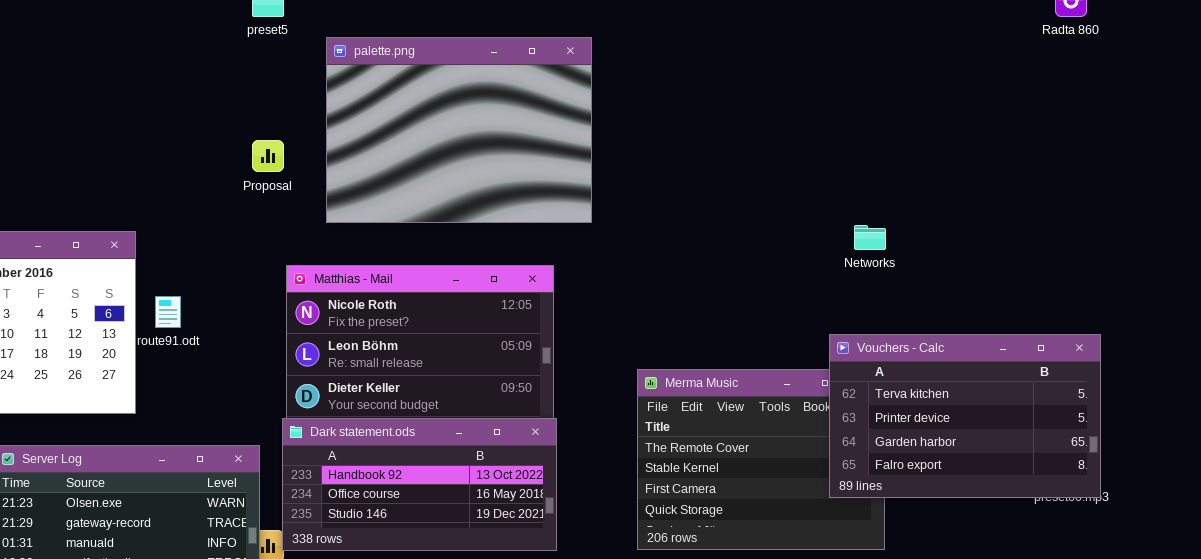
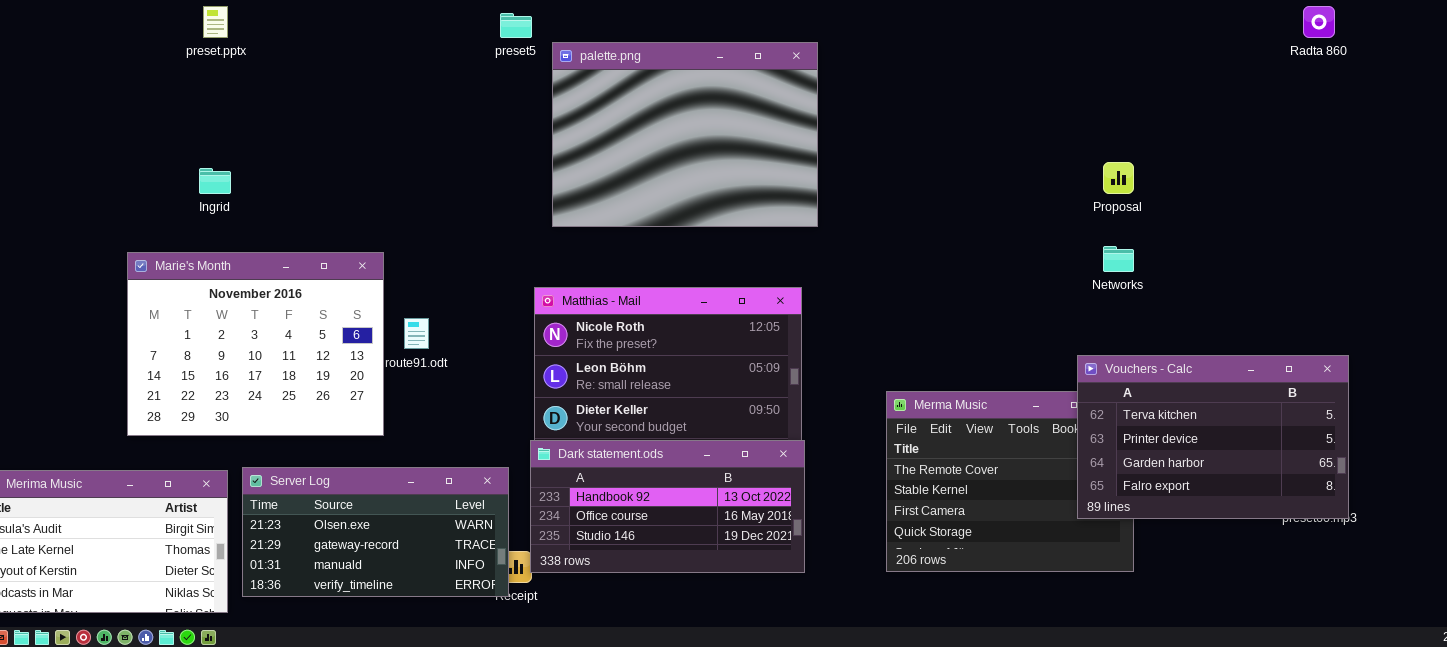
palette.png: [326,37,592,223] -> [552,42,818,227], moved
Proposal: [252,140,284,172] -> [1103,162,1134,194], moved

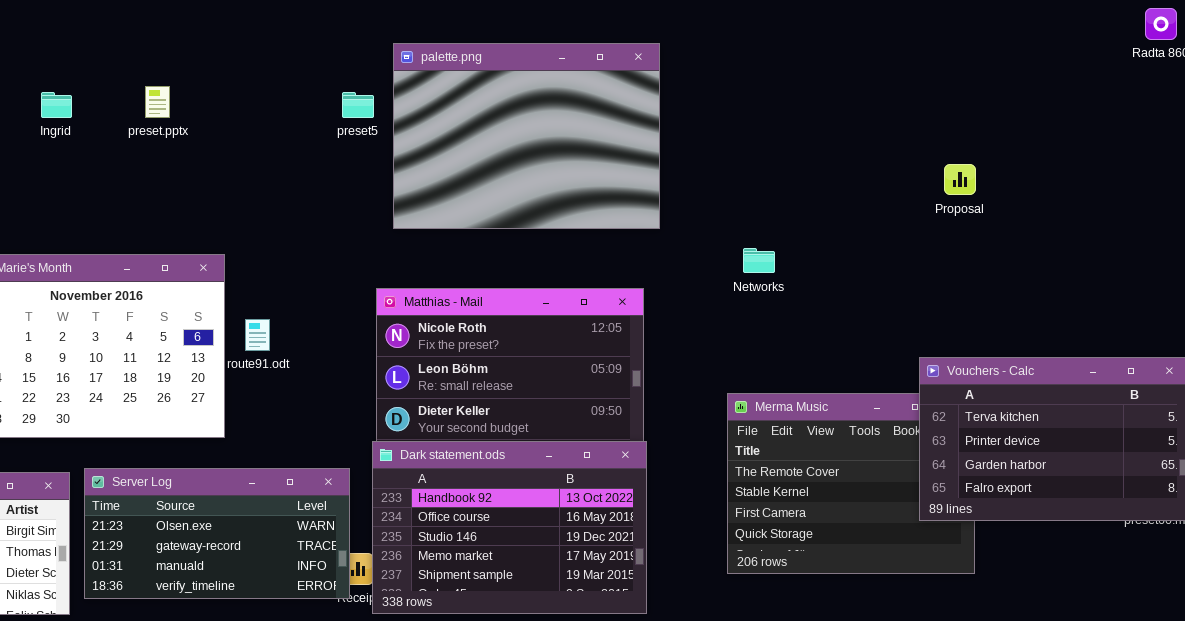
preset.pptx: [203,6,228,38] -> [145,86,170,118], moved
preset5: [500,13,532,38] -> [342,92,374,118], moved
Ingrid: [199,168,231,194] -> [41,92,72,118], moved
Networks: [1103,246,1134,272] -> [743,248,775,273], moved
Dark statement.ods: [530,440,805,573] -> [372,441,647,614], resized

